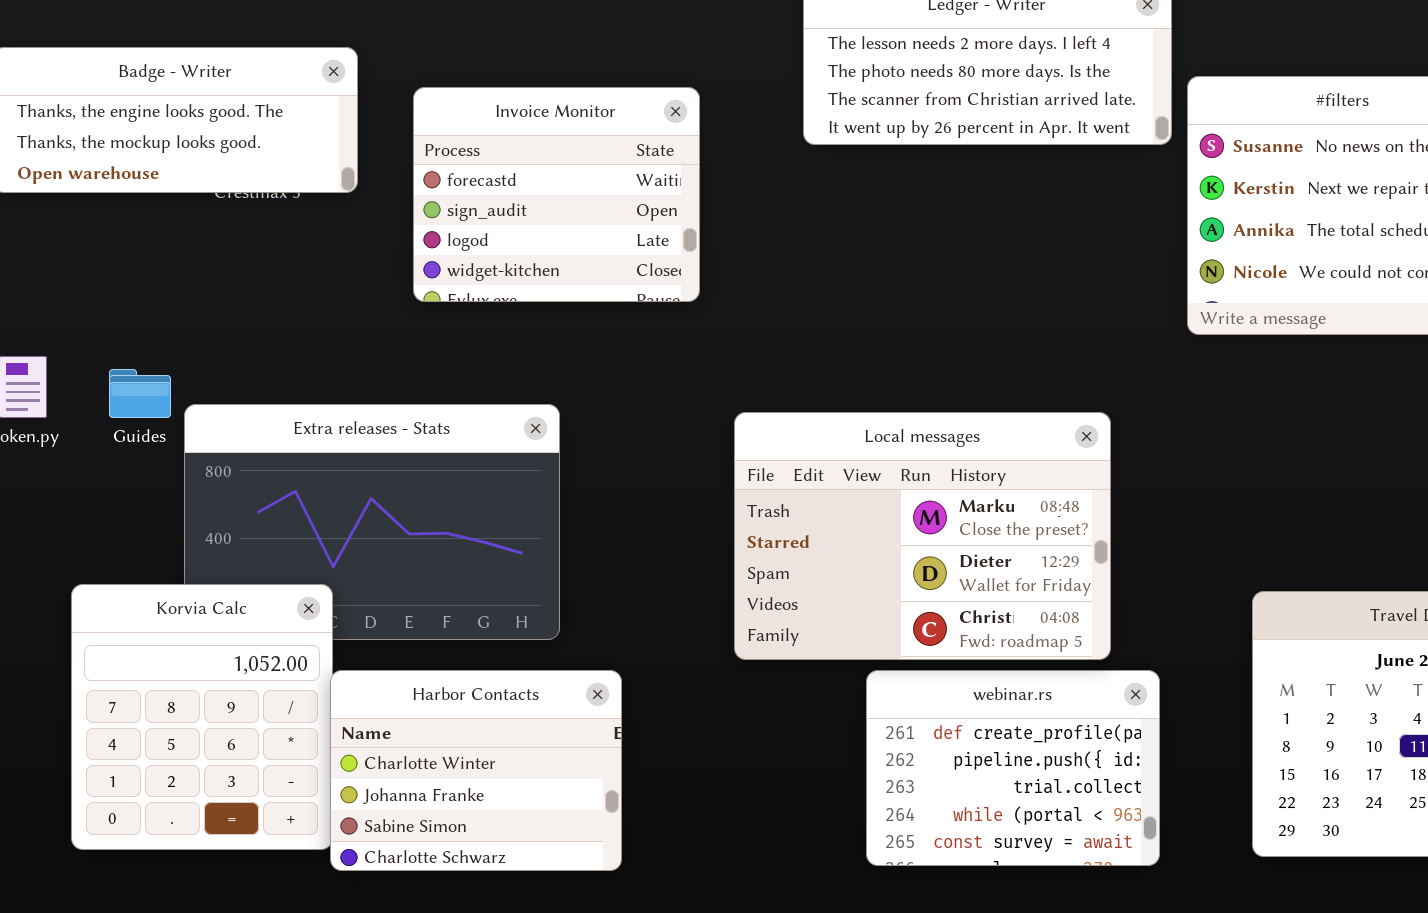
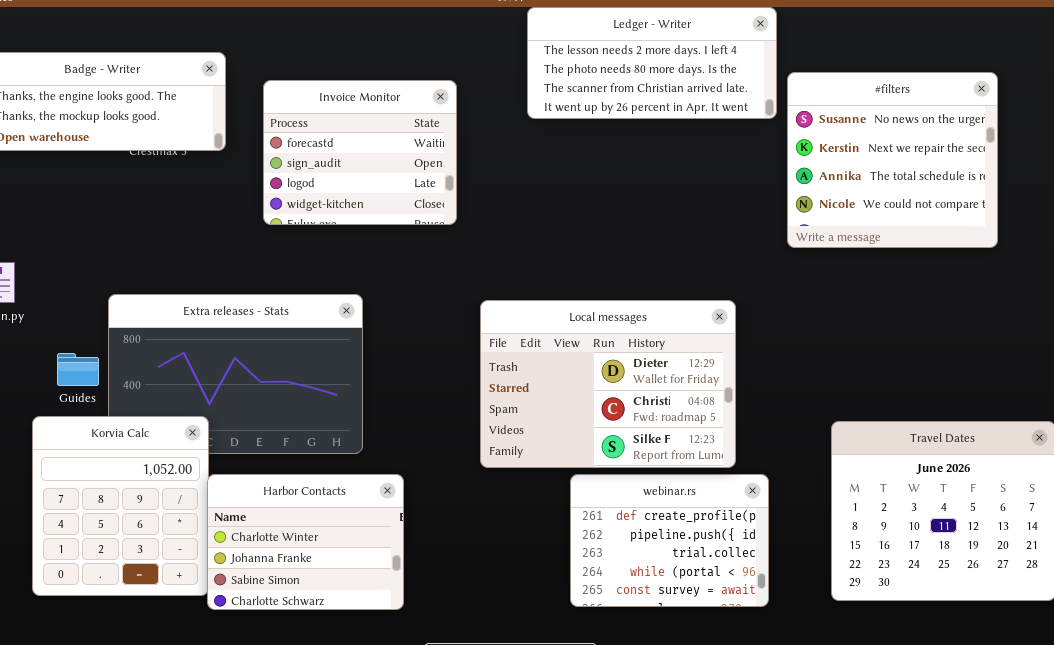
Guides: [109,369,171,418] -> [57,353,99,386], moved
Local messages: [734,412,1111,660] -> [480,300,736,468], scrolled down 1 row

